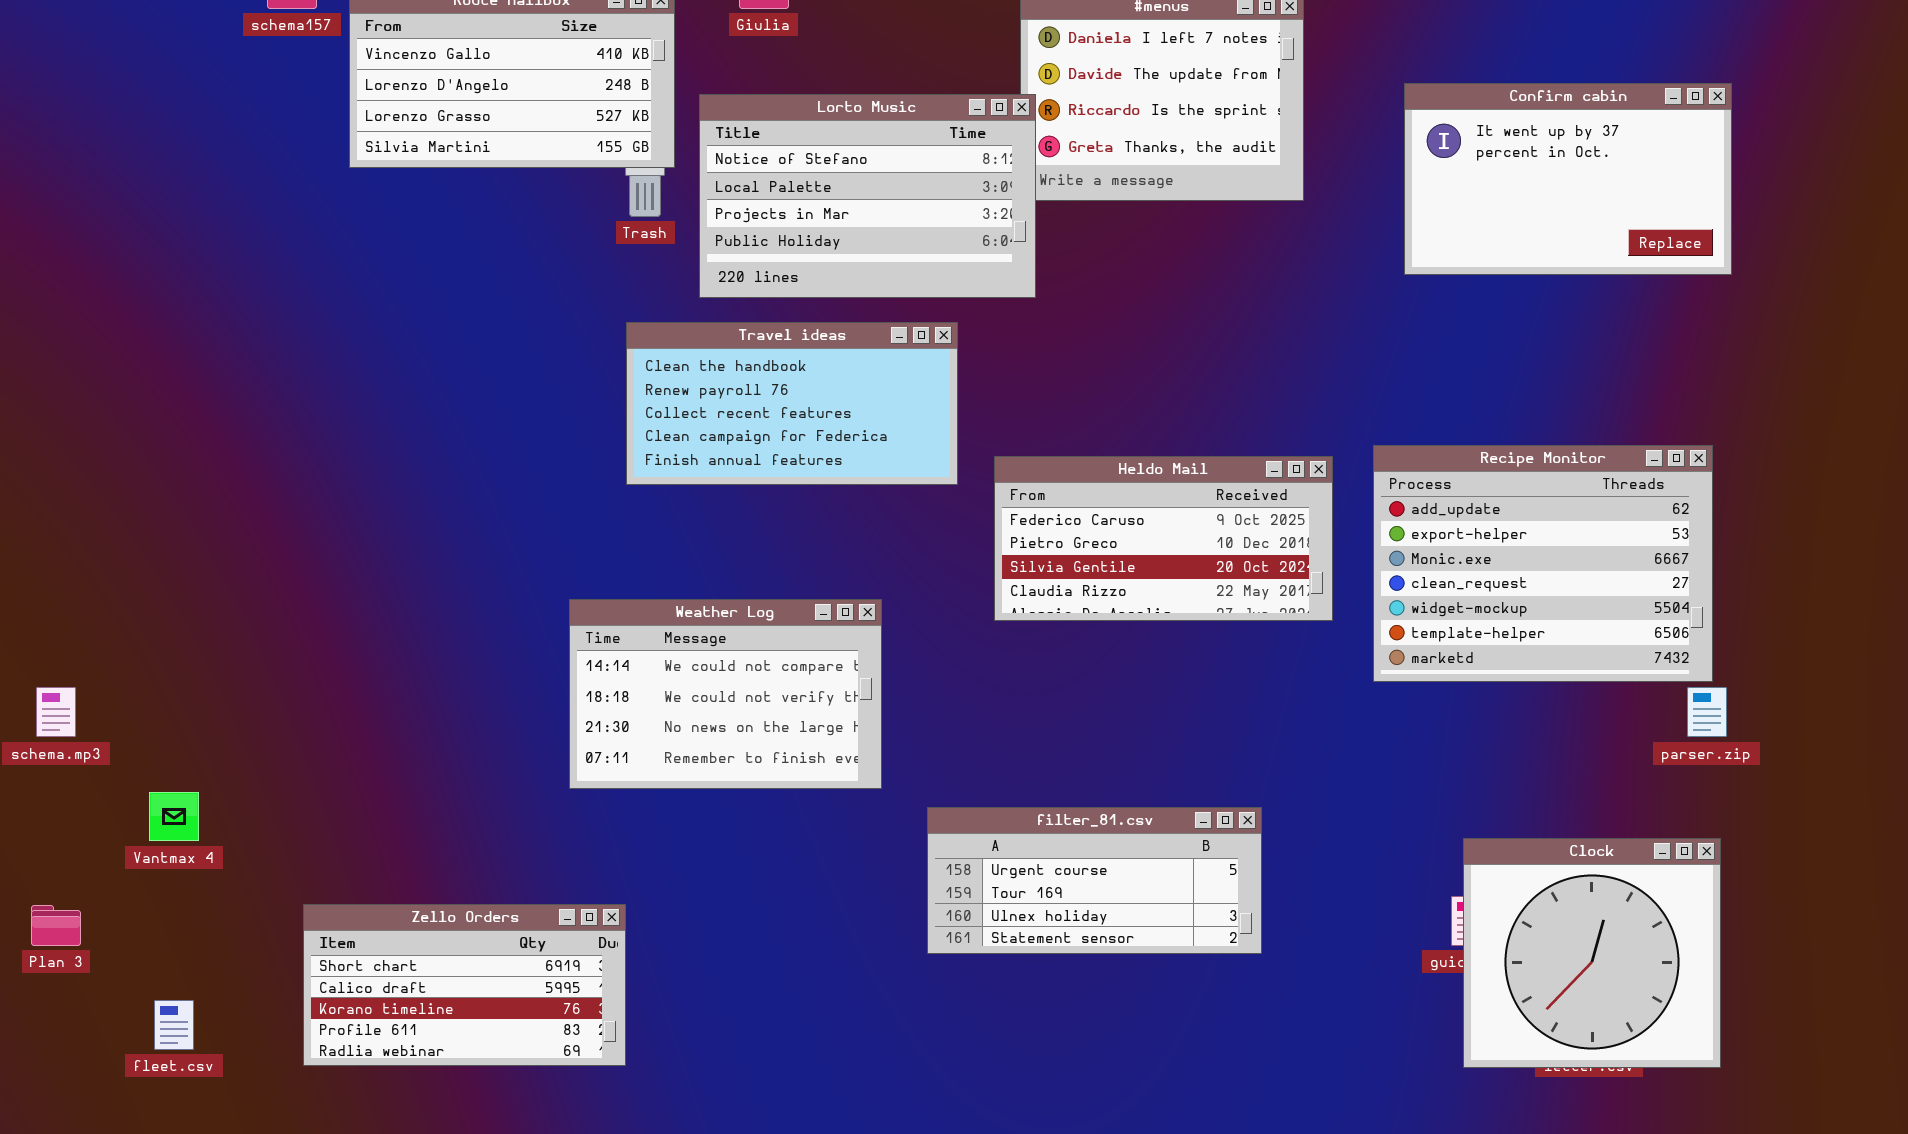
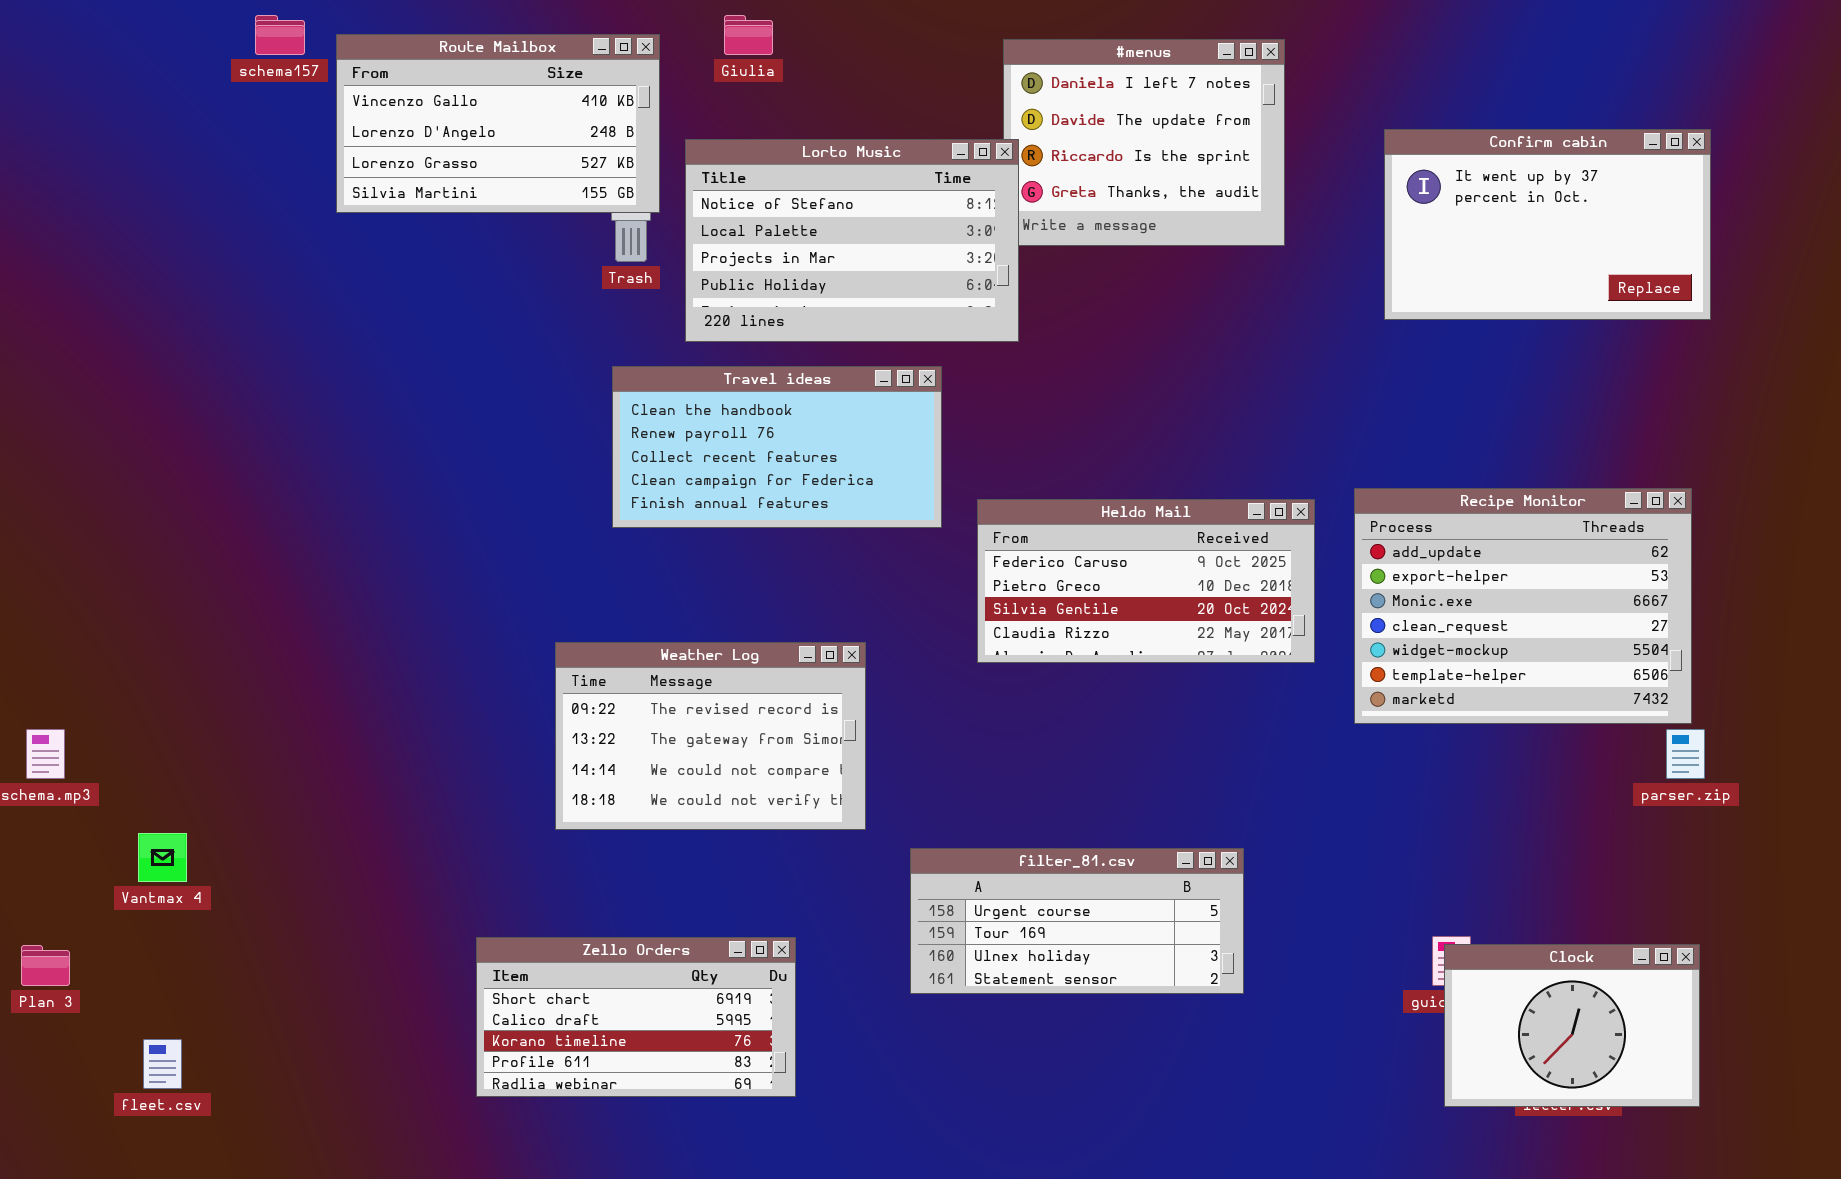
Weather Log: [569,599,882,789] -> [555,642,866,830], scrolled up 2 rows
Clock: [1463,838,1721,1068] -> [1444,944,1700,1107], resized
Zello Orders: [303,904,626,1066] -> [476,937,796,1097], moved

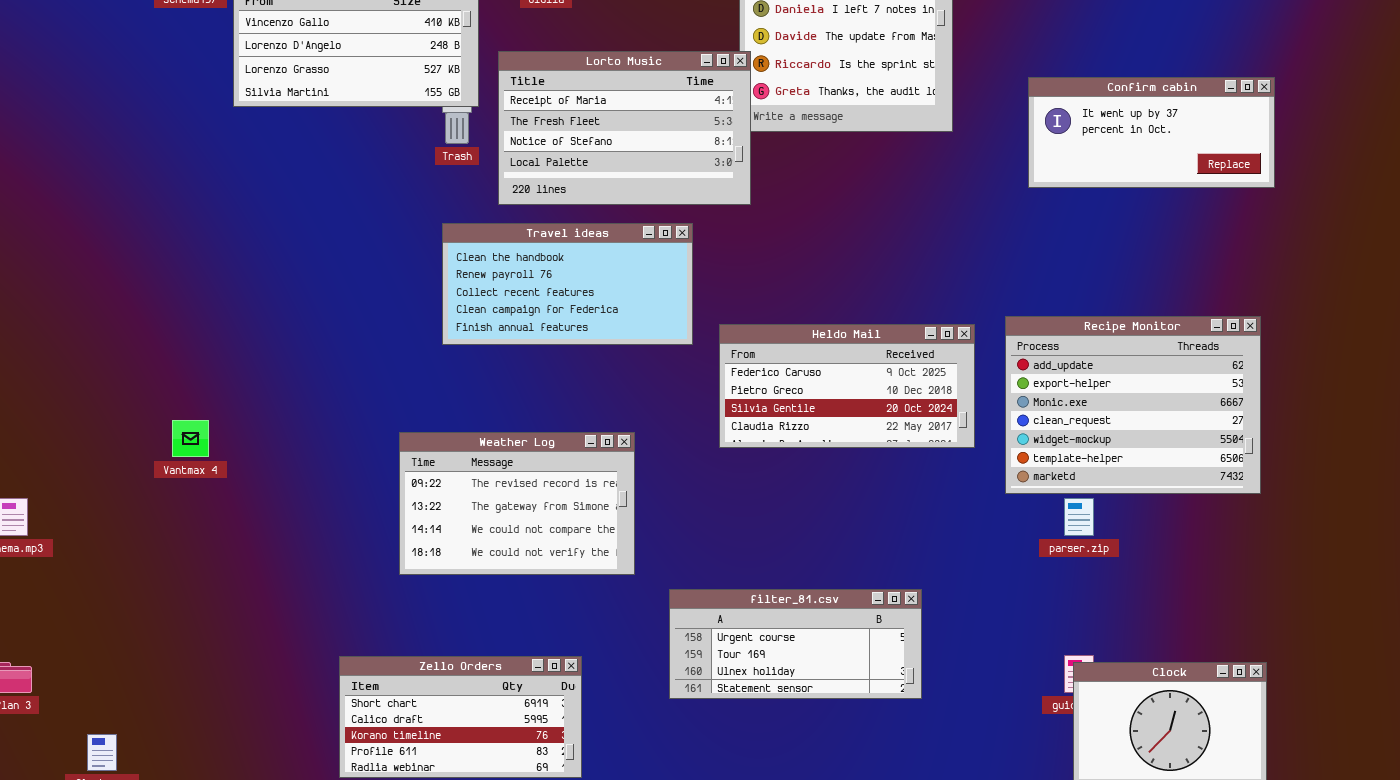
Confirm cabin: [1384,129,1711,320] -> [1028,77,1275,188], resized
Lorto Music: [685,139,1019,342] -> [498,51,751,205], scrolled up 2 rows
parser.zip: [1666,729,1705,779] -> [1064,498,1094,536], moved
Vantmax 4: [138,833,187,882] -> [172,420,209,457], moved

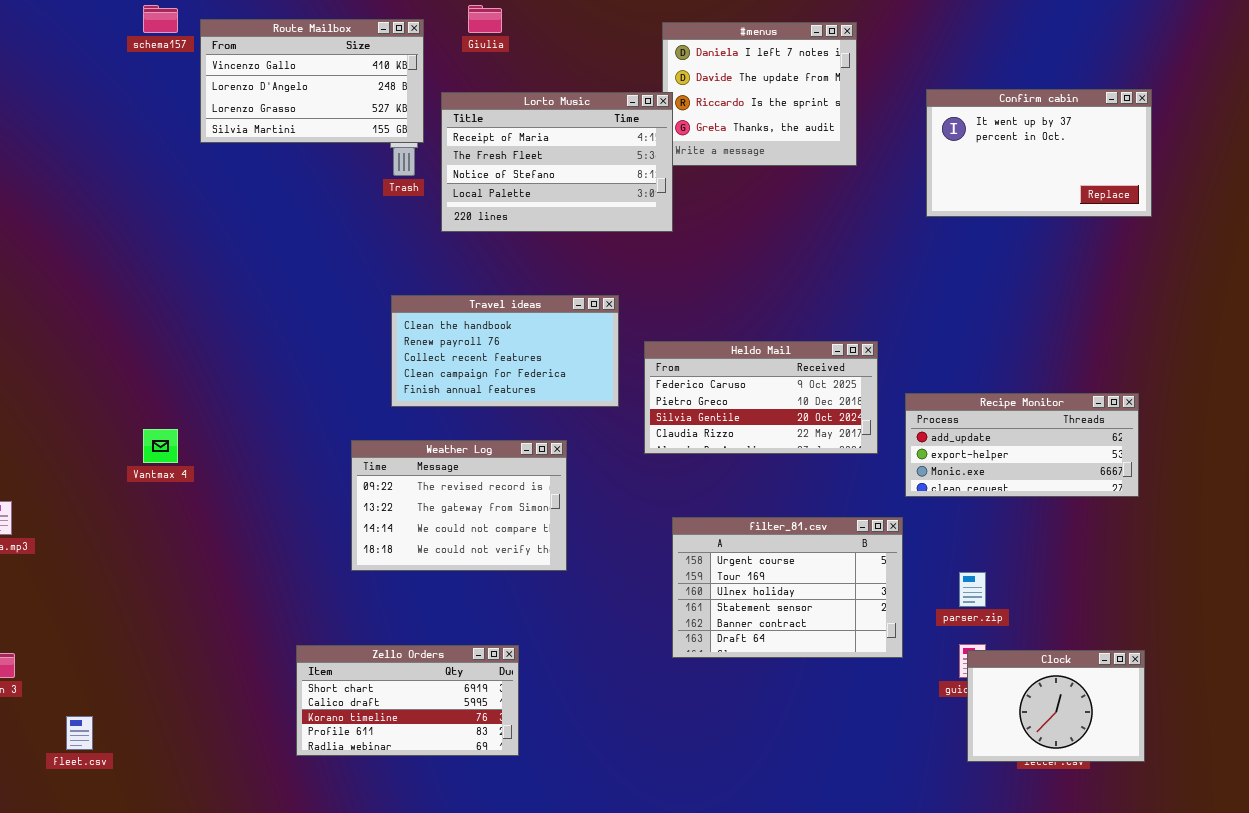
Confirm cabin: [1028,77,1275,188] -> [926,89,1152,217], resized
Travel ideas: [442,223,693,345] -> [391,295,619,407], moved
Recipe Monitor: [1005,316,1261,494] -> [905,393,1139,497], resized
parser.zip: [1064,498,1094,536] -> [959,572,986,607], moved
filter_81.csv: [669,589,922,699] -> [672,517,903,658], moved, resized

